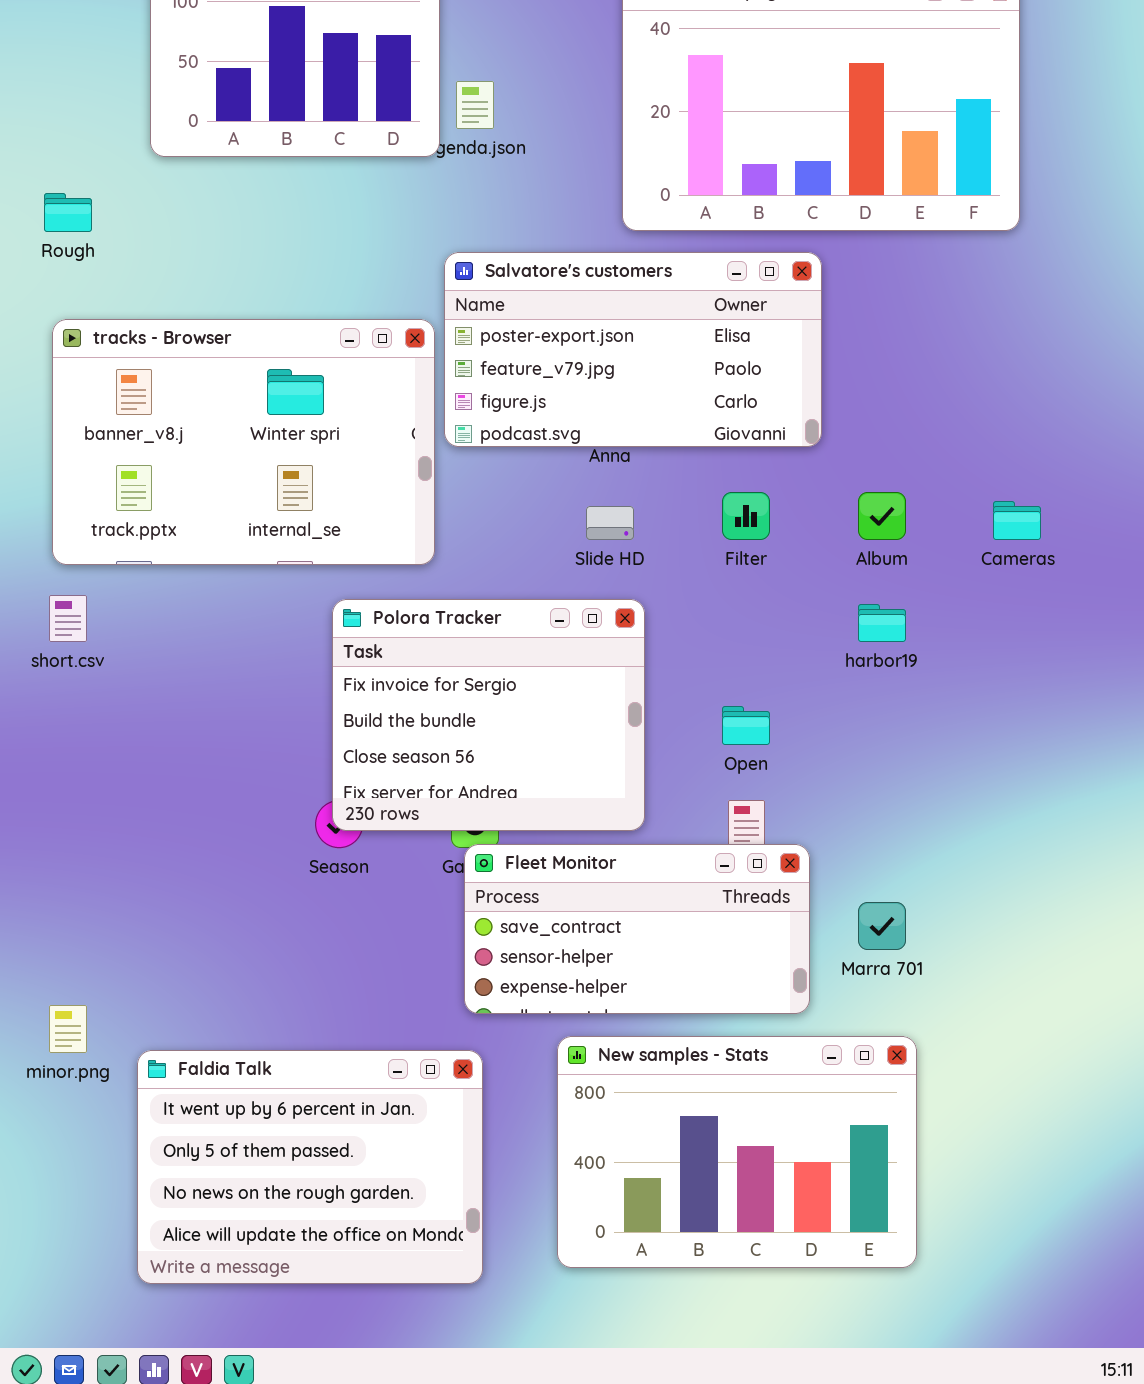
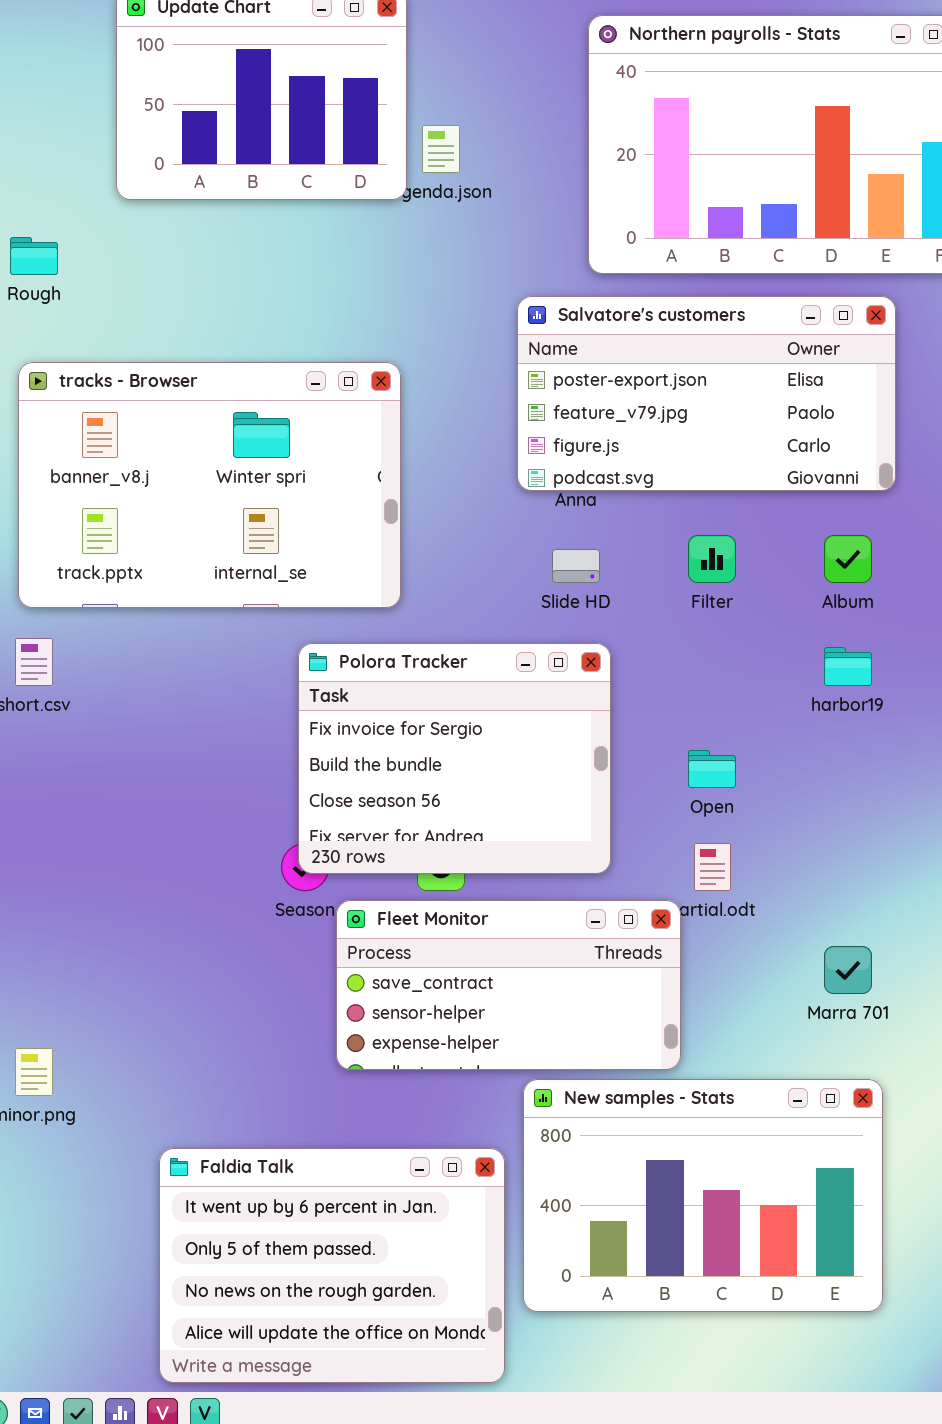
Salvatore's customers: [444,252,822,447] -> [517,296,896,491], moved
Fleet Monitor: [464,844,810,1014] -> [336,900,681,1070], moved
Faldia Talk: [137,1050,483,1284] -> [159,1148,505,1383], moved

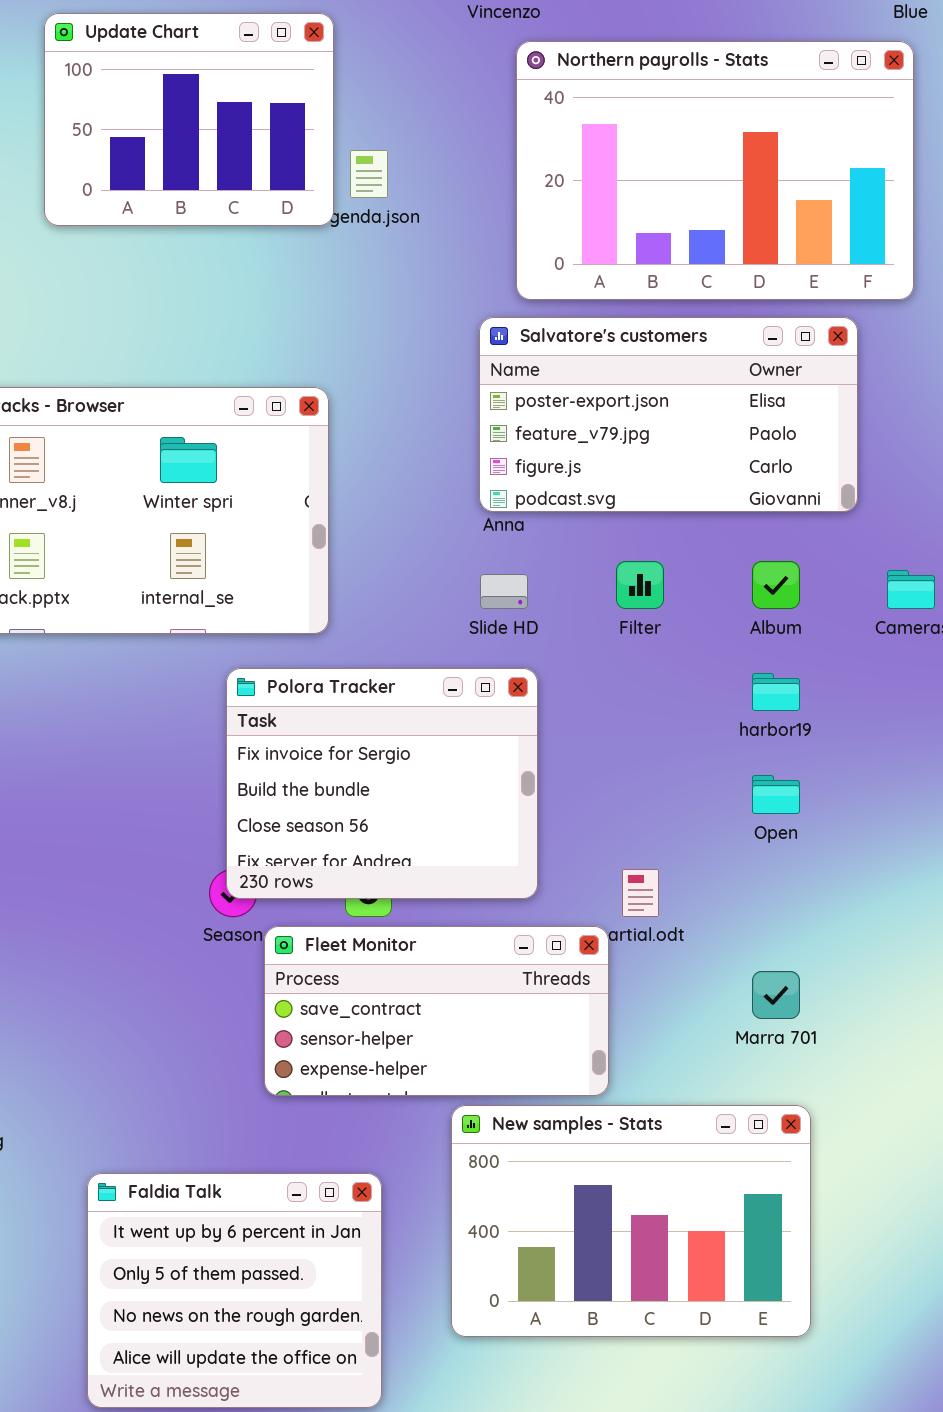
Salvatore's customers: [517,296,896,491] -> [479,317,858,512], moved
Open: [688,750,736,788] -> [752,775,800,814], moved
Faldia Talk: [159,1148,505,1383] -> [87,1173,382,1408], resized

